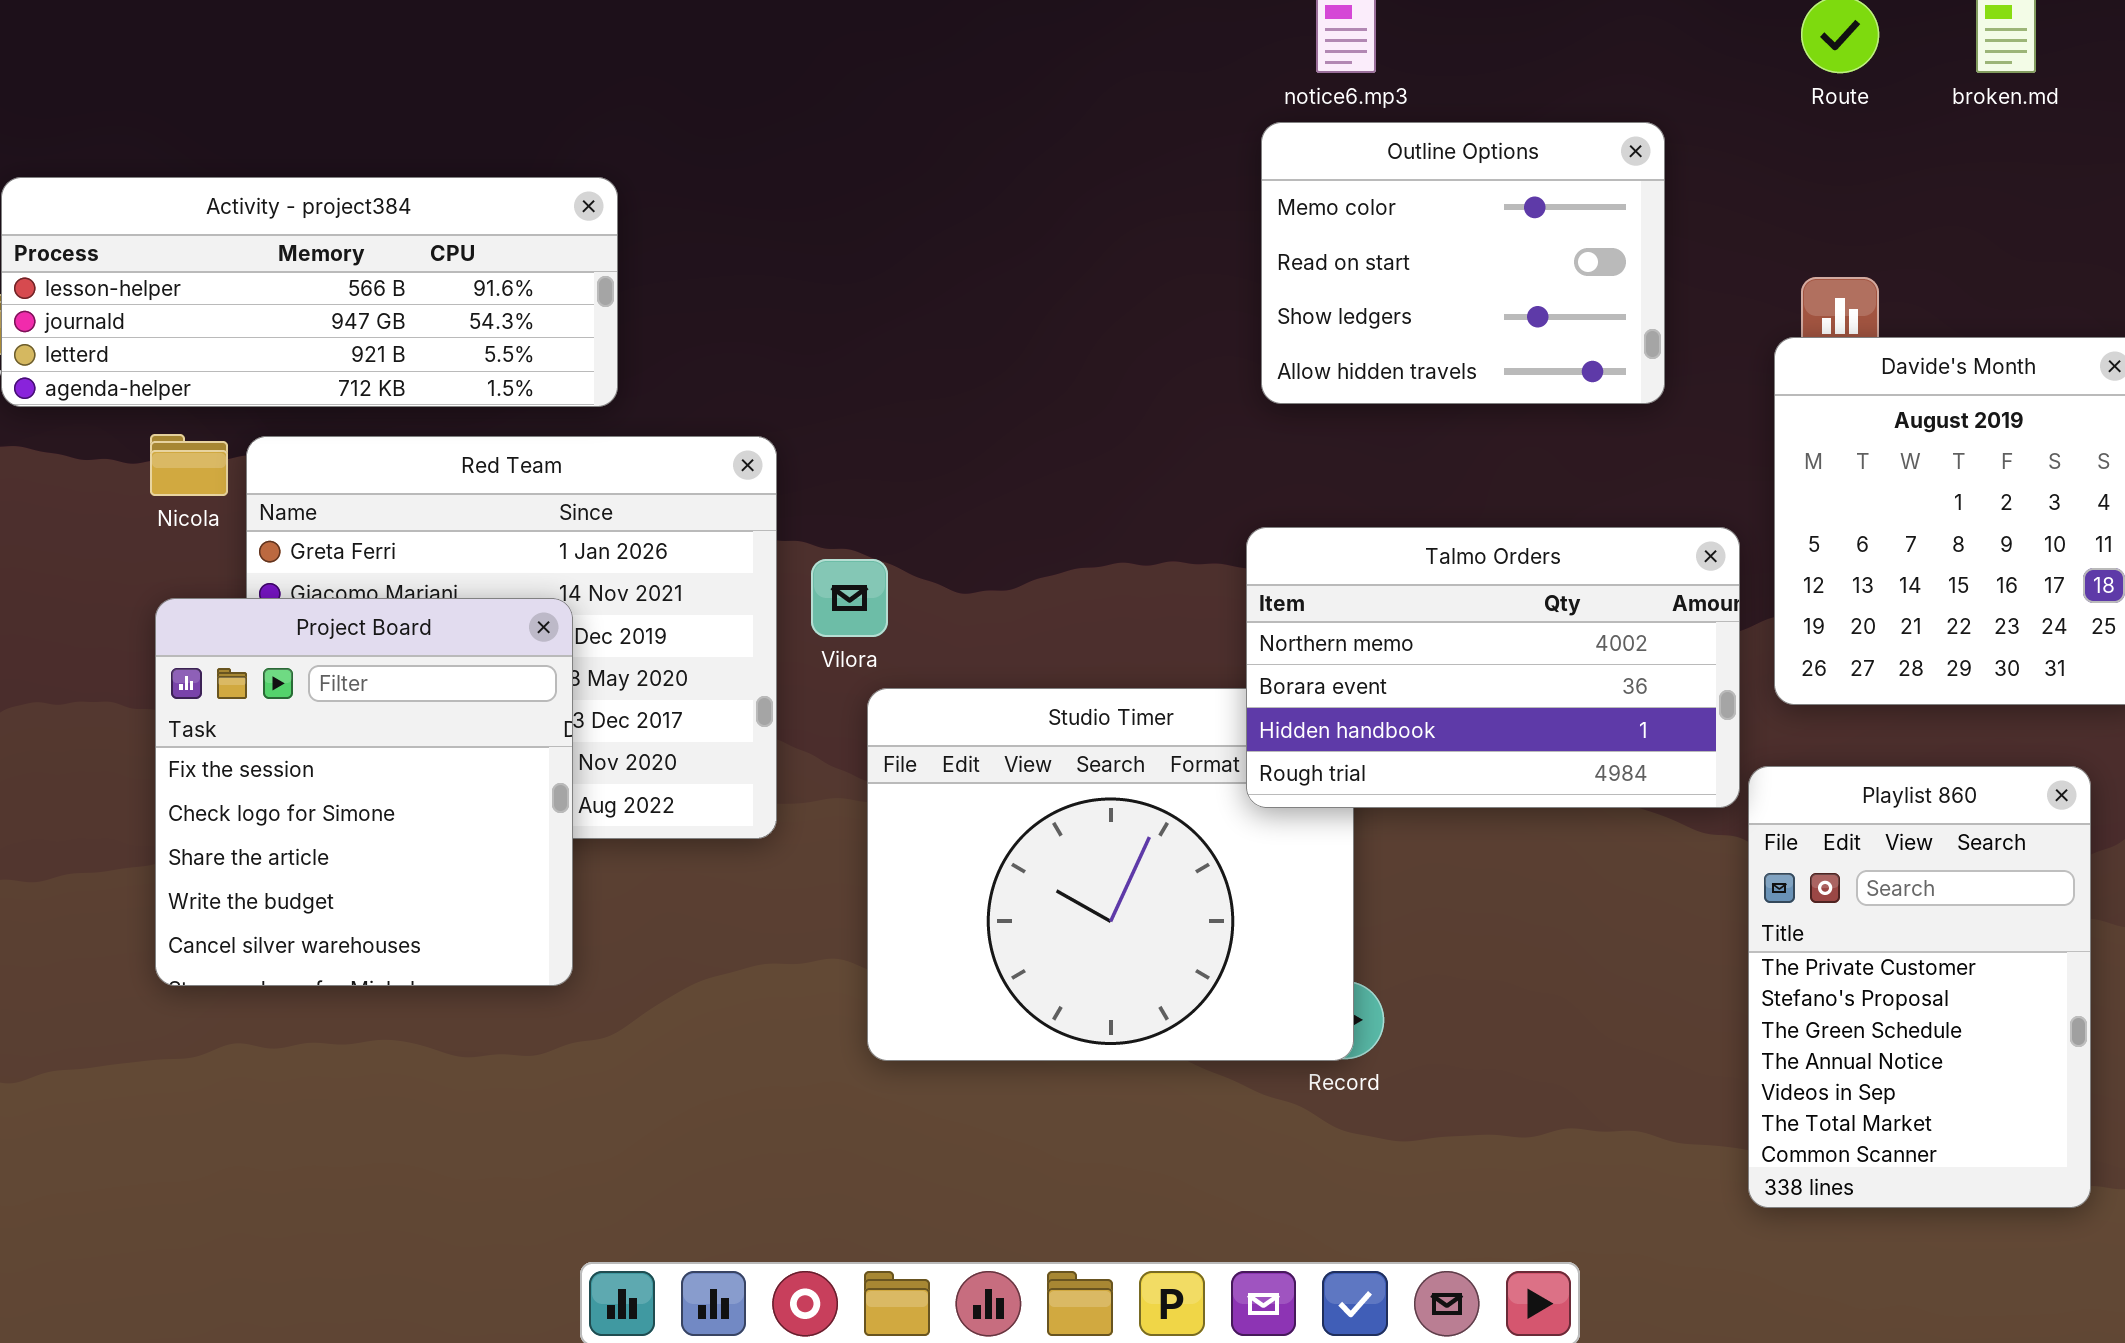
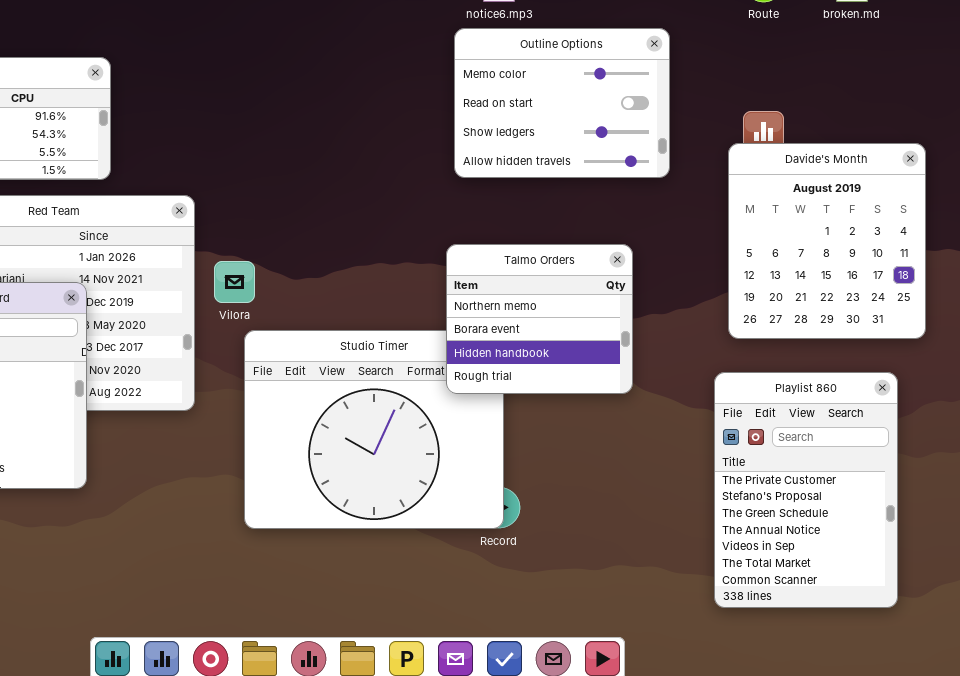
Talmo Orders: [1246,527,1740,808] -> [446,244,633,394], resized

